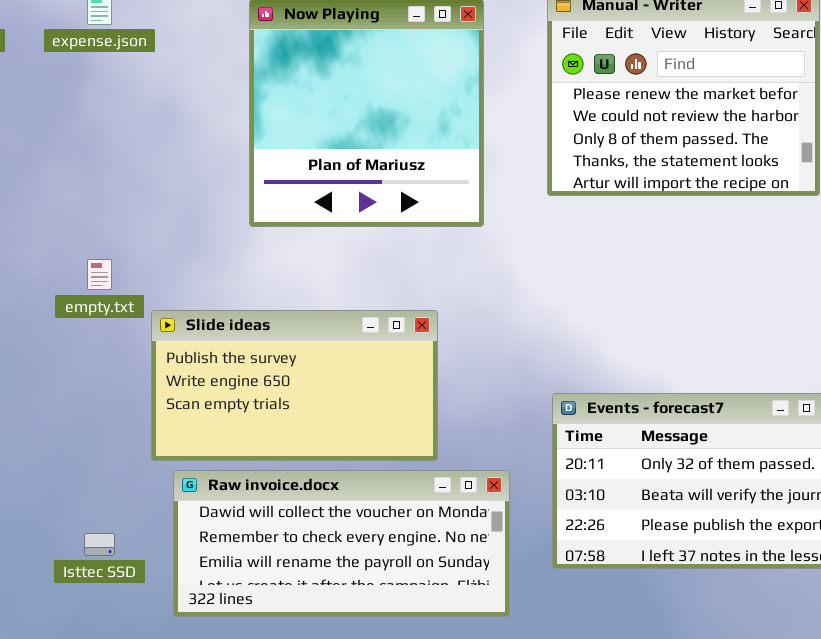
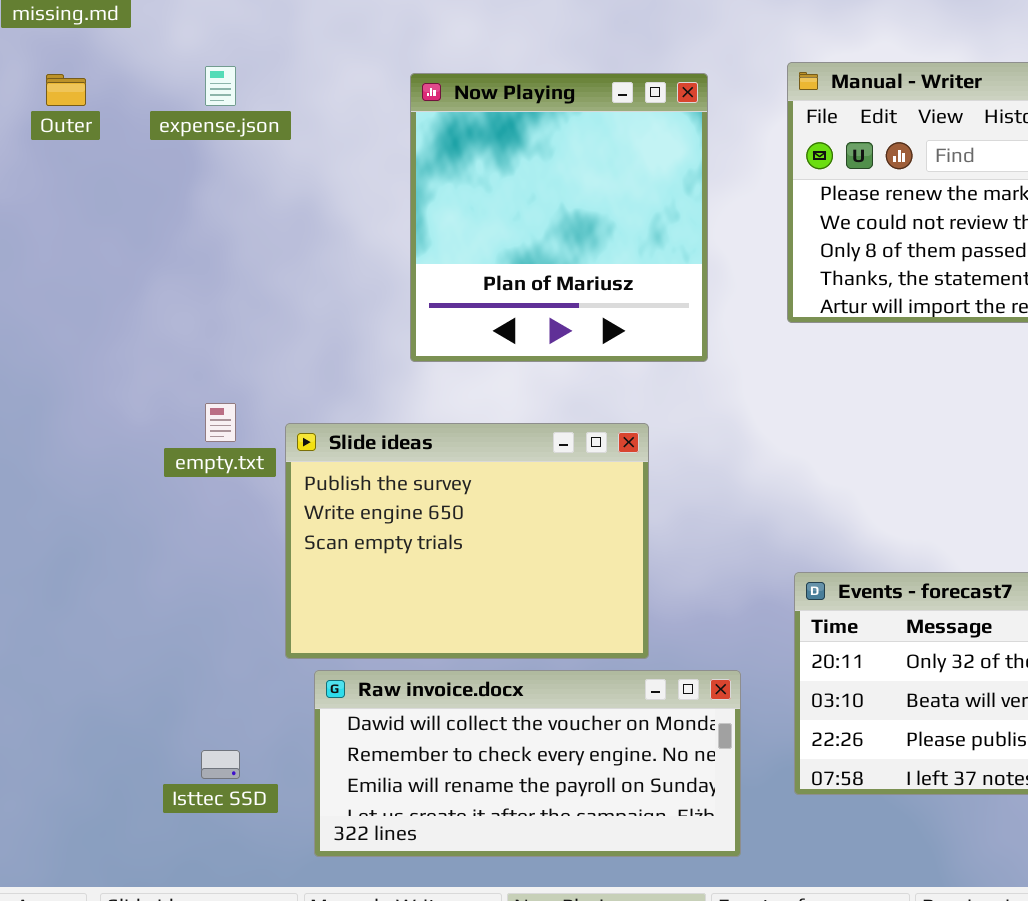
Slide ideas: [151,310,438,461] -> [285,423,649,659], resized

